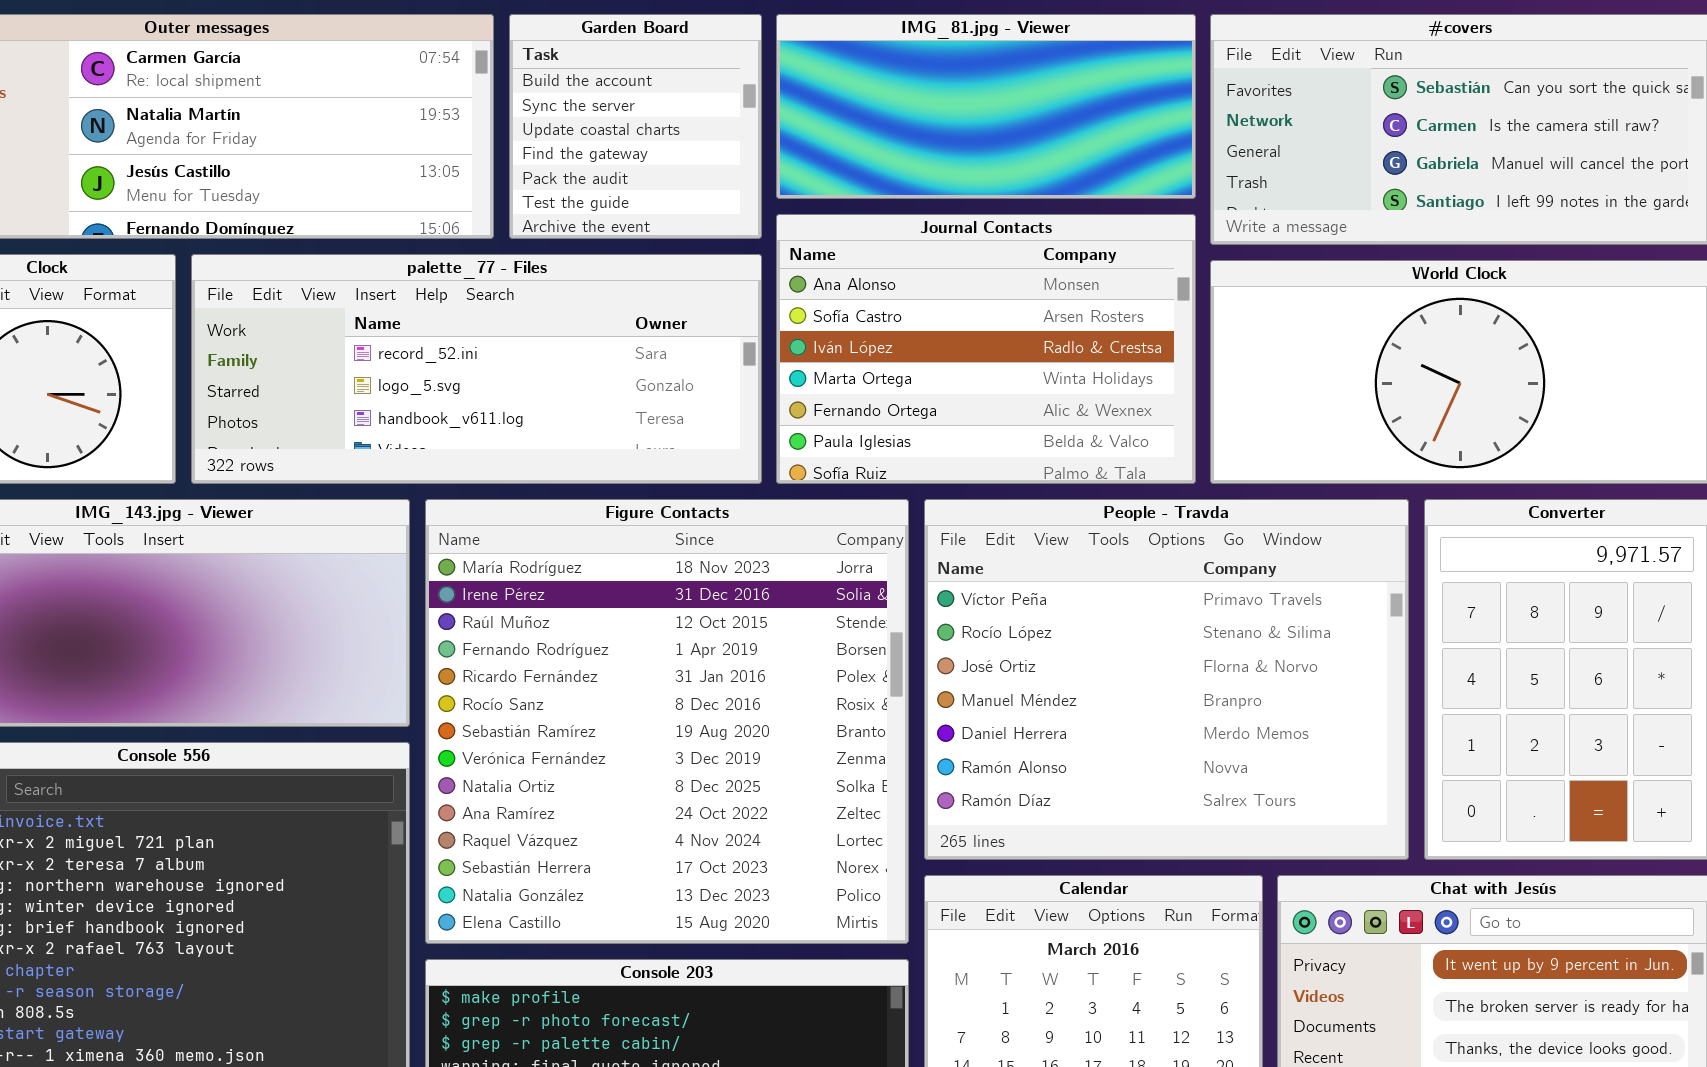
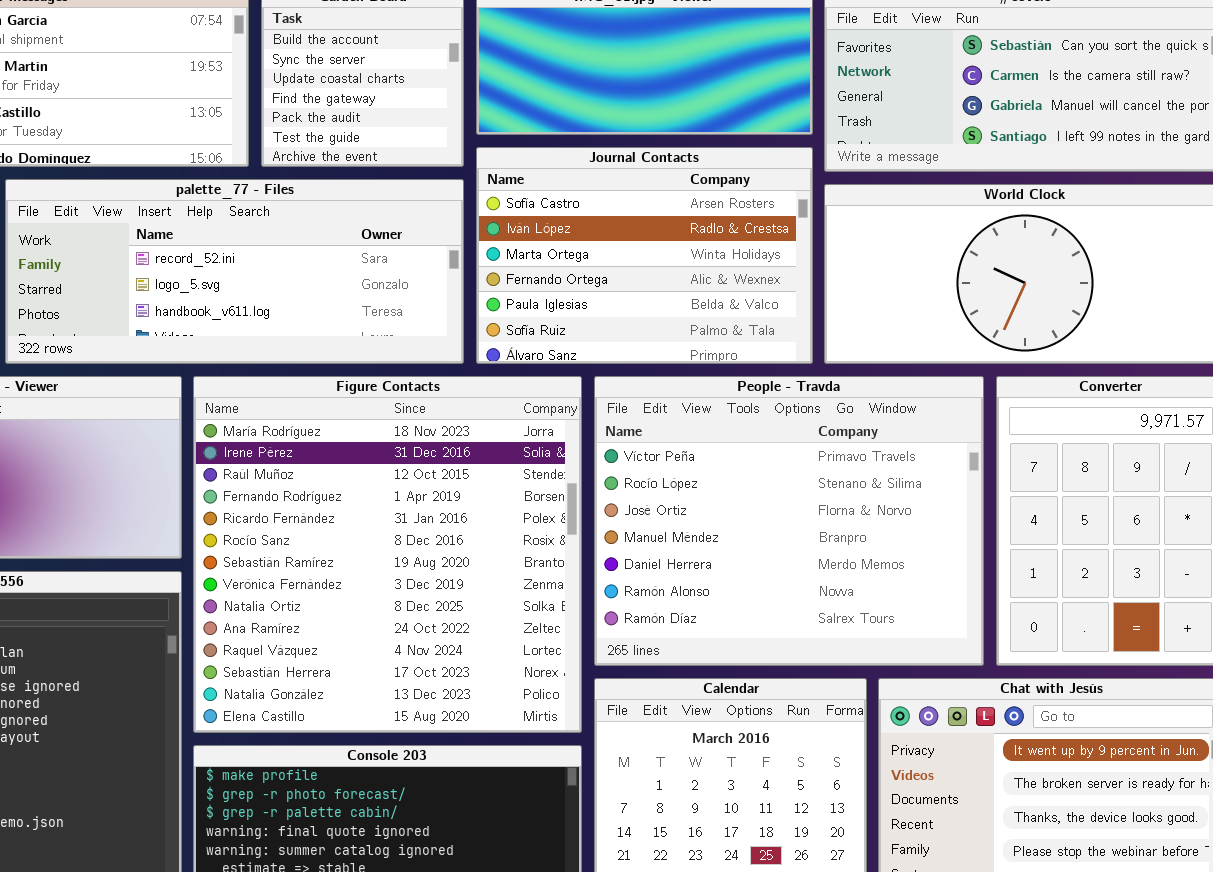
Journal Contacts: [776,214,1196,484] -> [476,147,813,364], scrolled down 1 row

